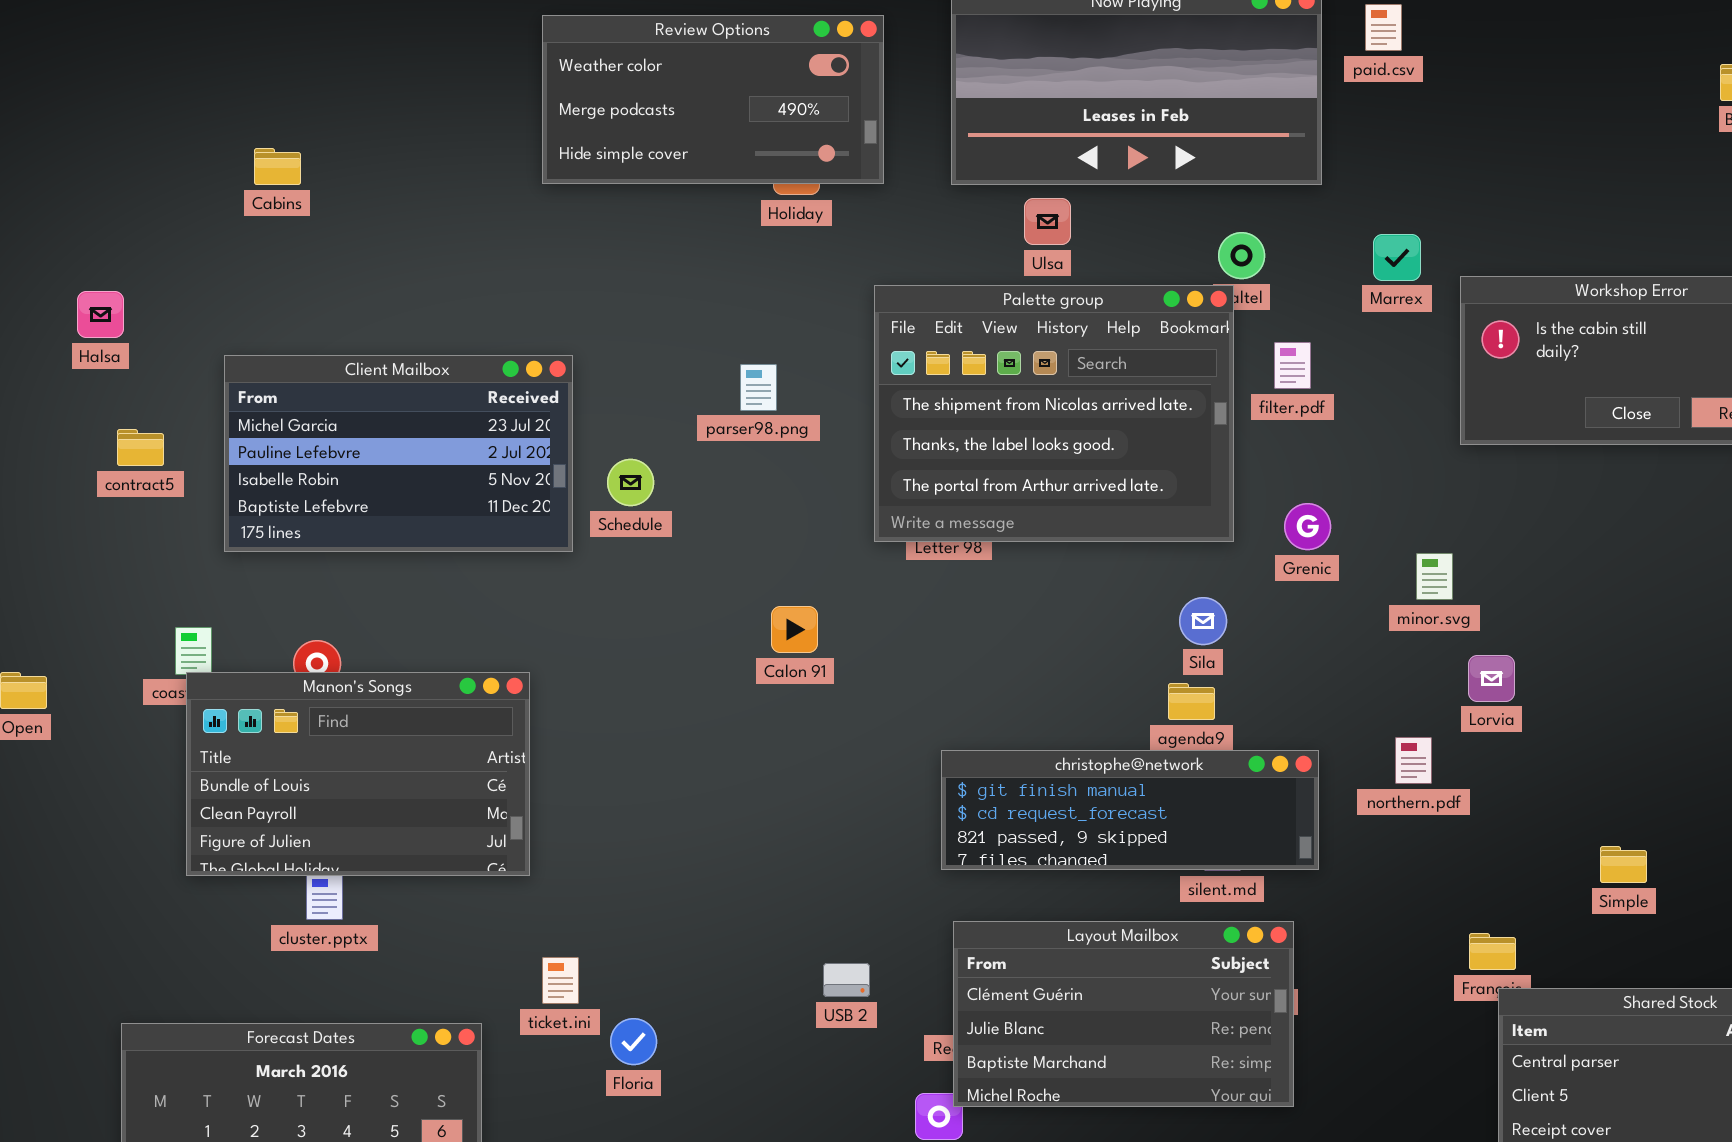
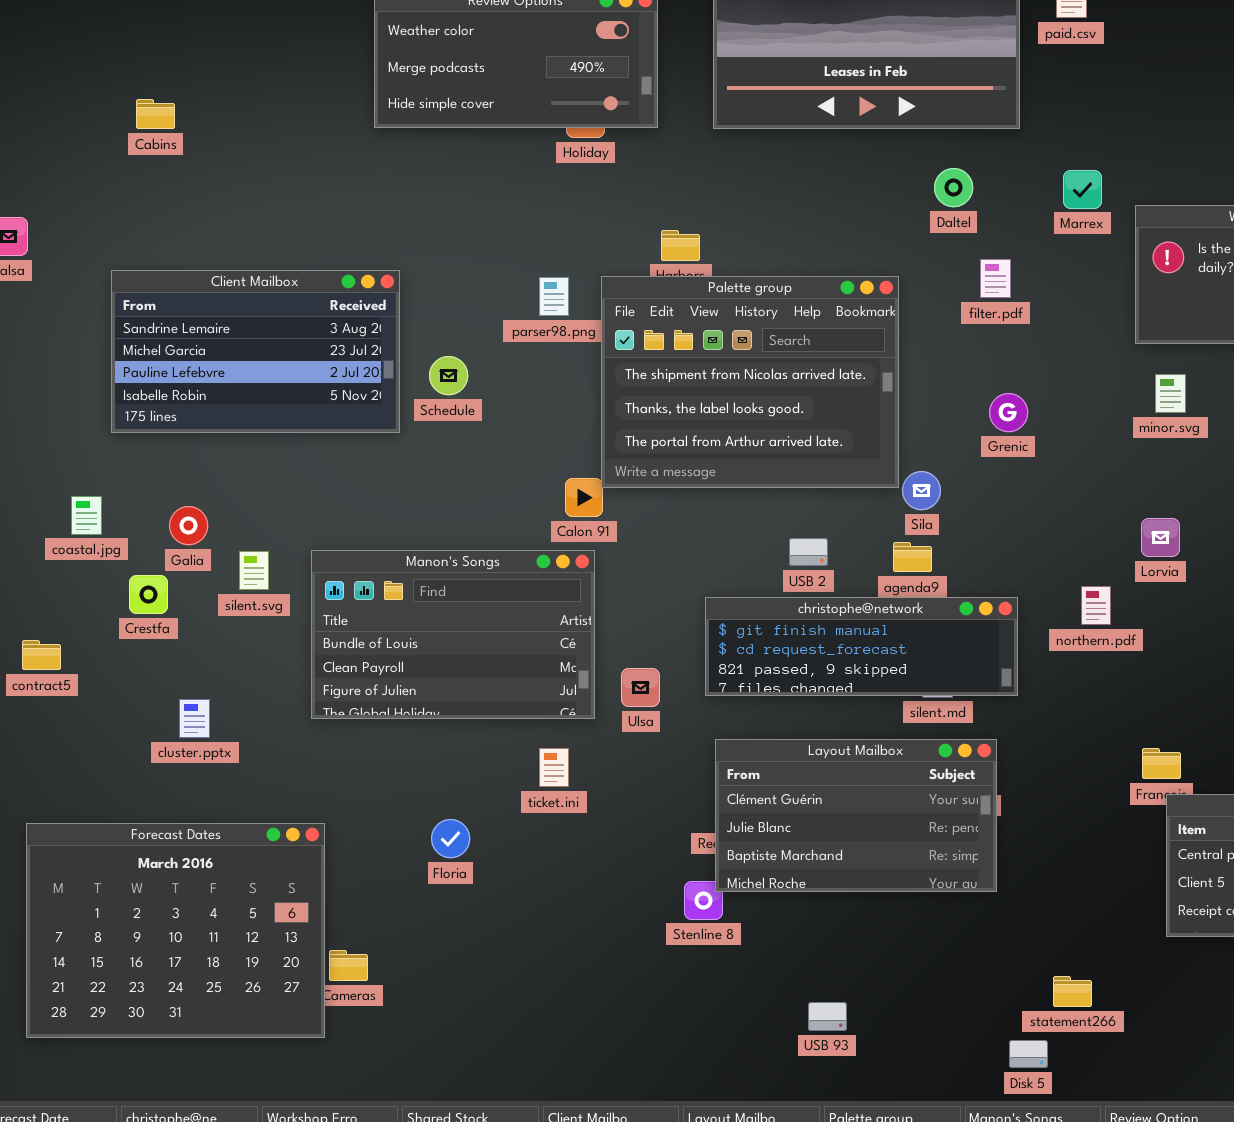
Ulsa: [1024,198,1071,245] -> [621,668,660,707], moved
Palette group: [874,285,1234,542] -> [601,276,899,488], moved
Client Mailbox: [224,355,573,552] -> [111,270,400,433], scrolled up 1 row
contract5: [117,429,164,466] -> [22,640,61,670], moved
minor.svg: [1416,553,1453,600] -> [1155,374,1186,413], moved
Manon's Songs: [186,672,530,876] -> [311,550,595,719], moved
ticket.ini: [542,957,579,1004] -> [539,748,569,787], moved
USB 2: [823,963,870,997] -> [789,538,828,566], moved

